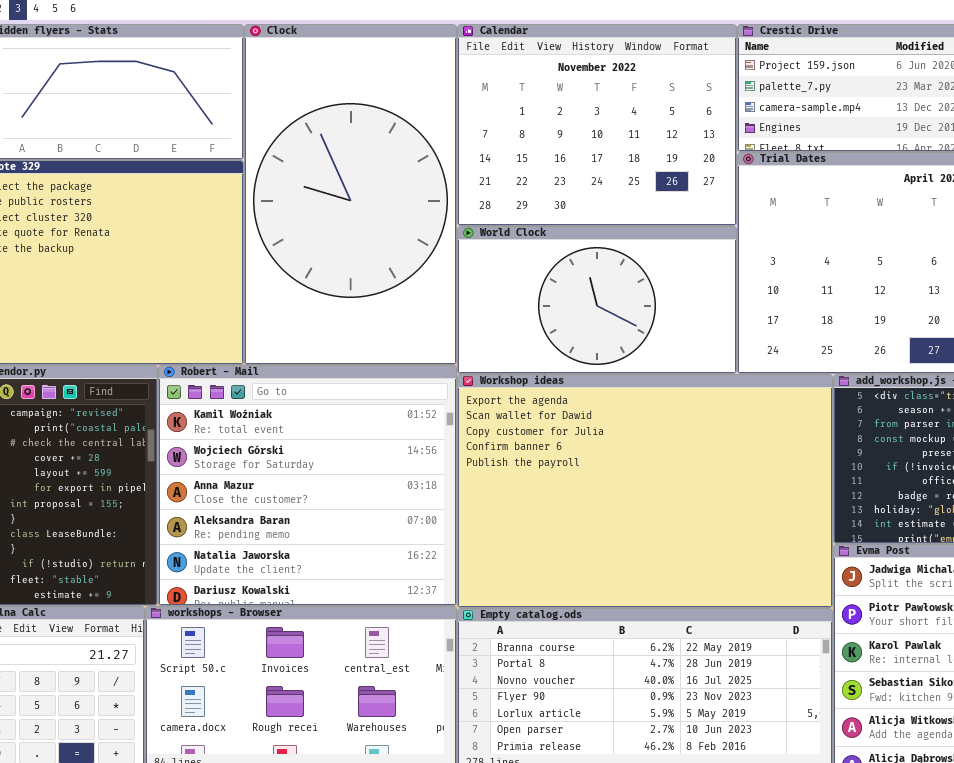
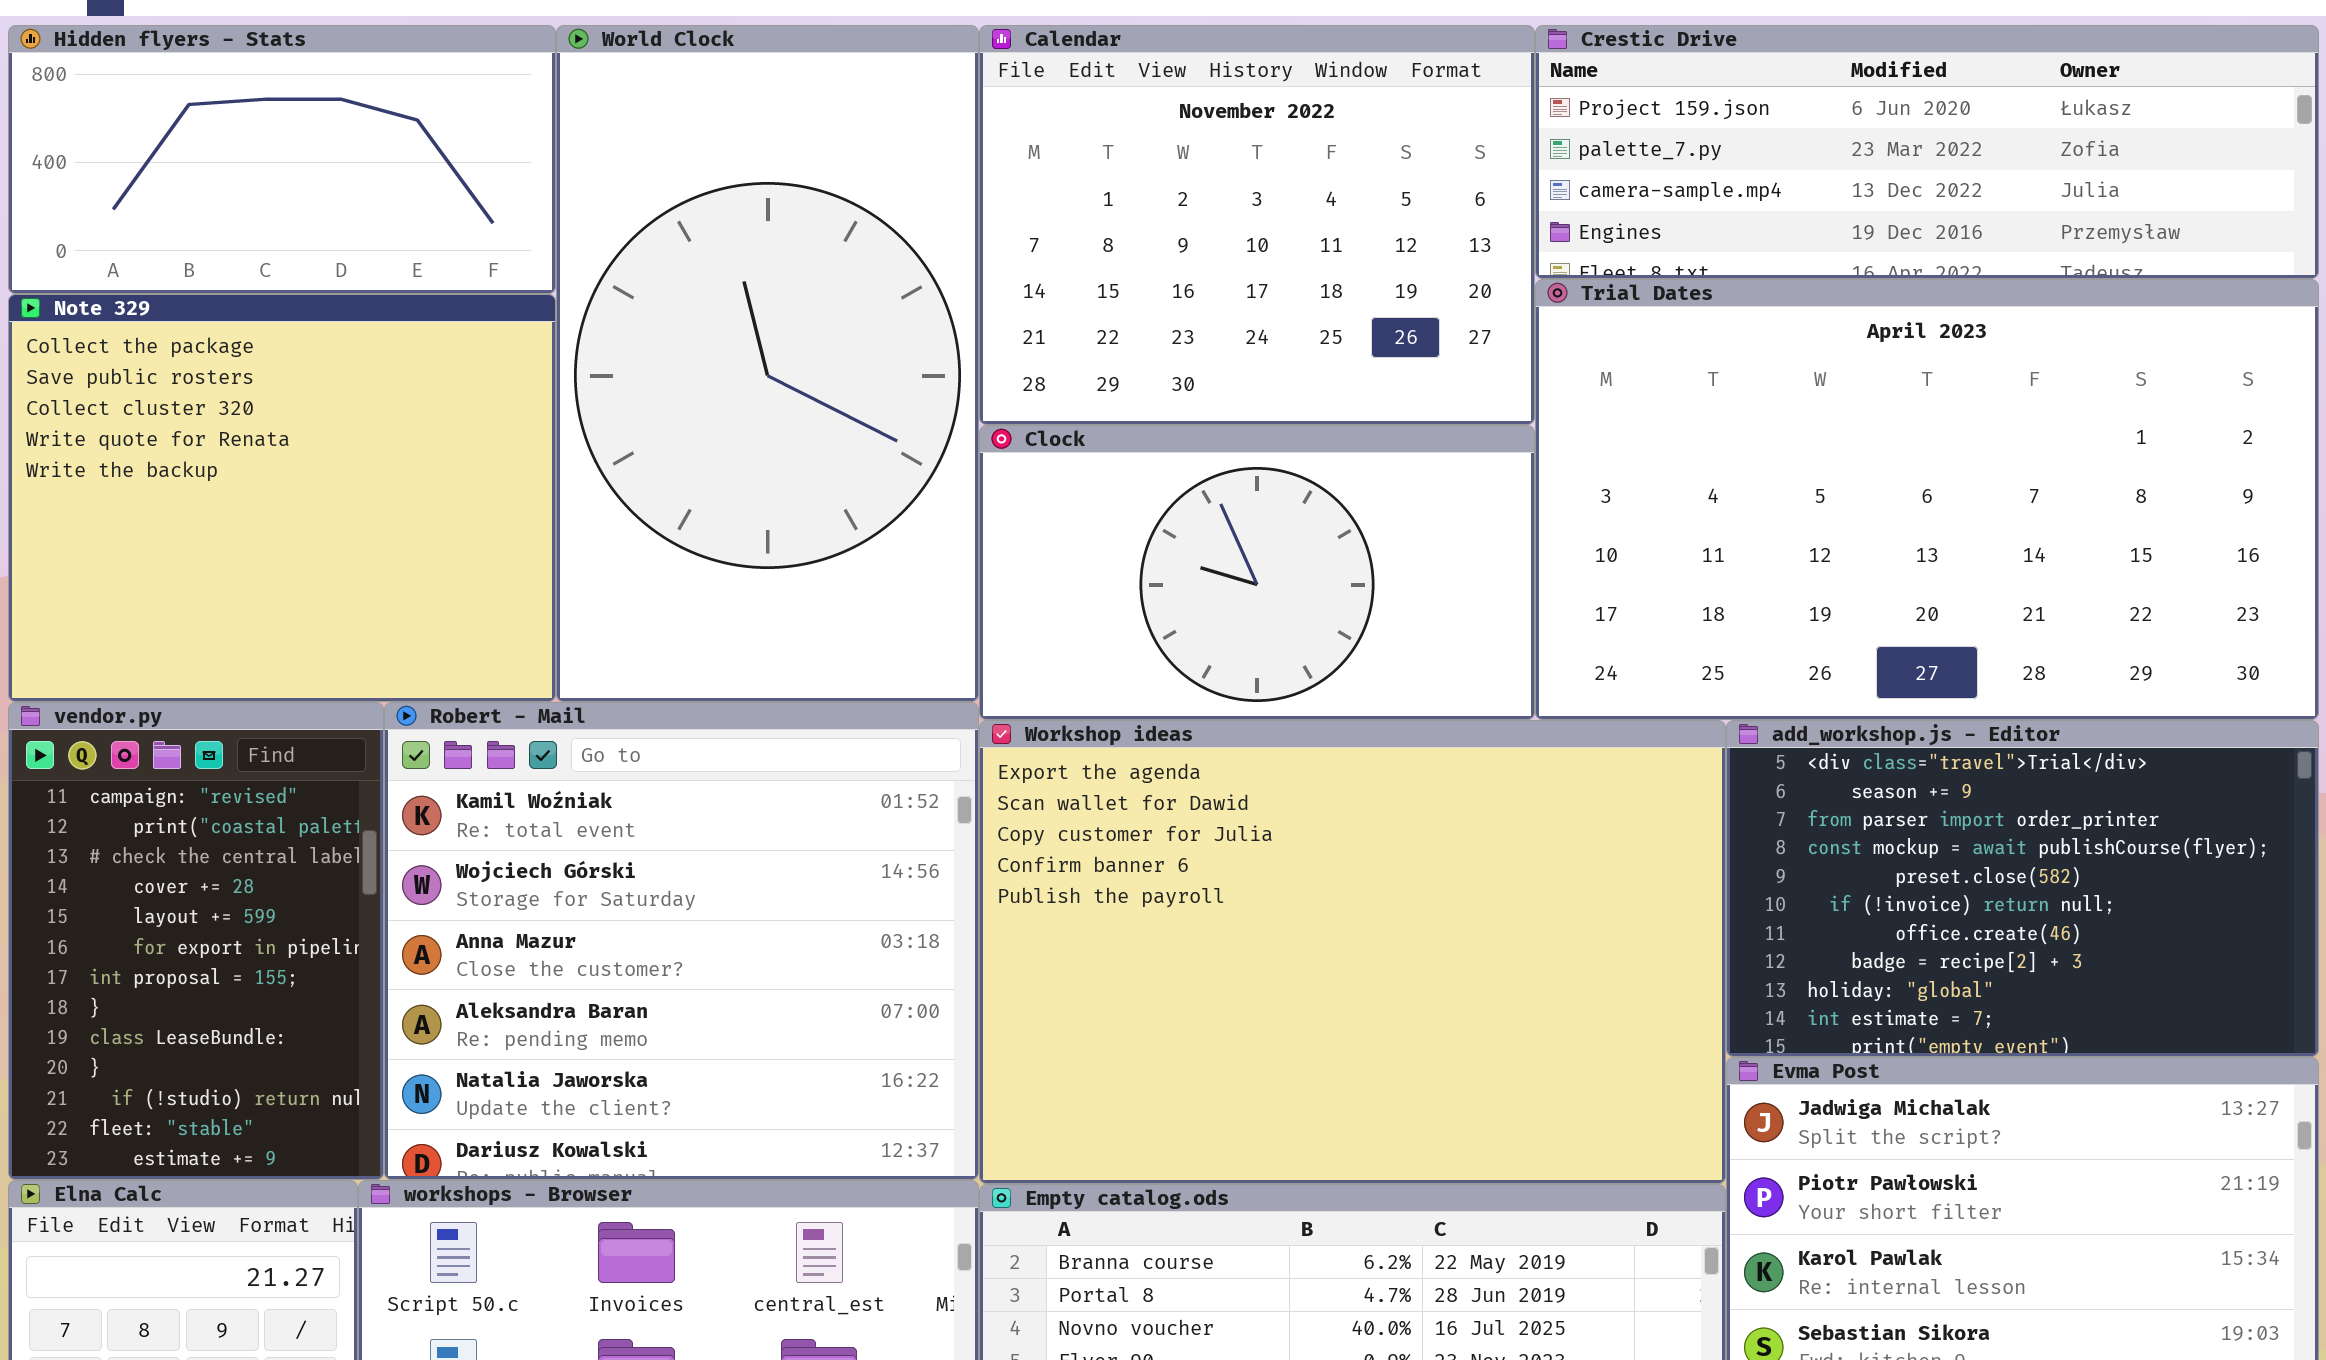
Clock: [244,24,457,365] -> [979,425,1535,720], moved, resized
World Clock: [457,226,737,374] -> [556,25,979,702], moved, resized

